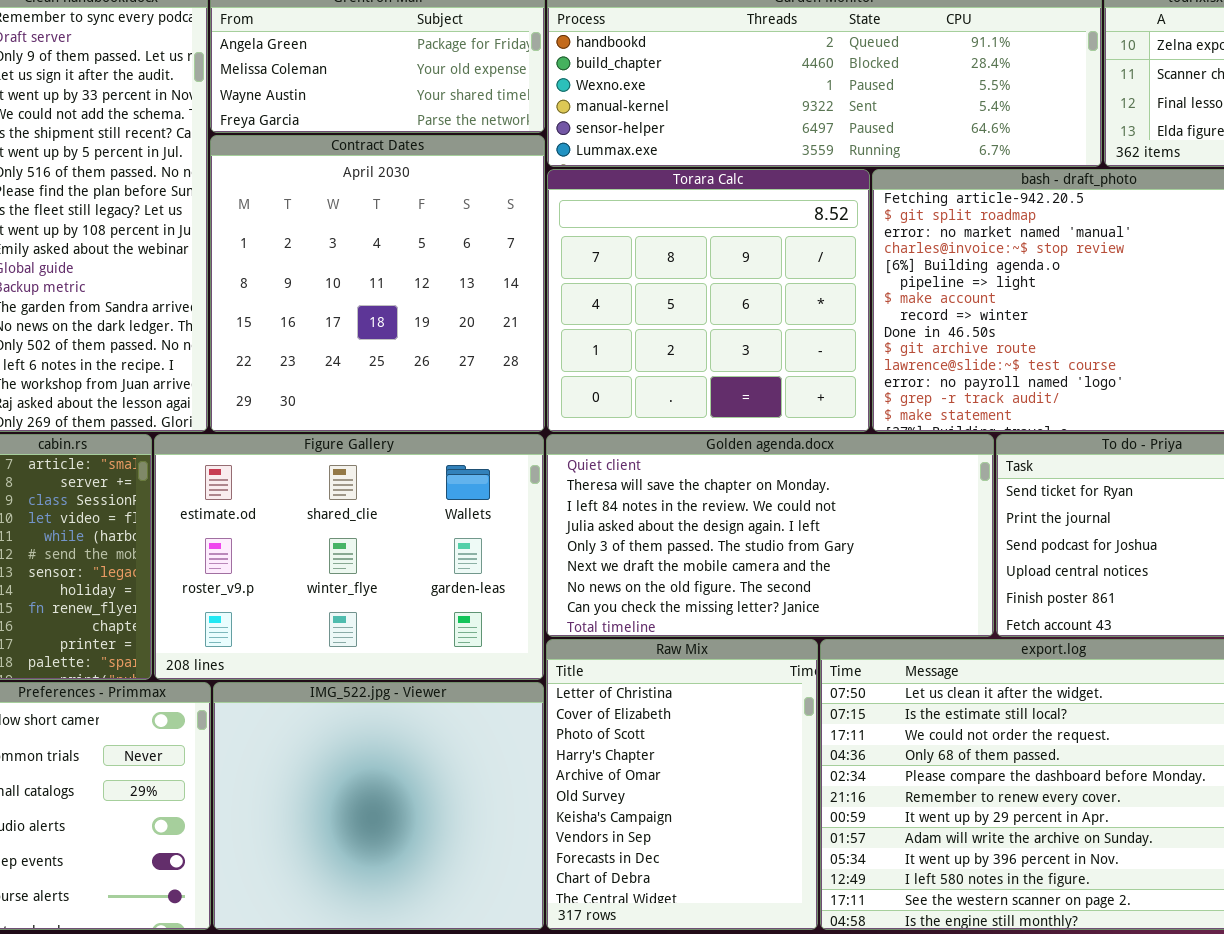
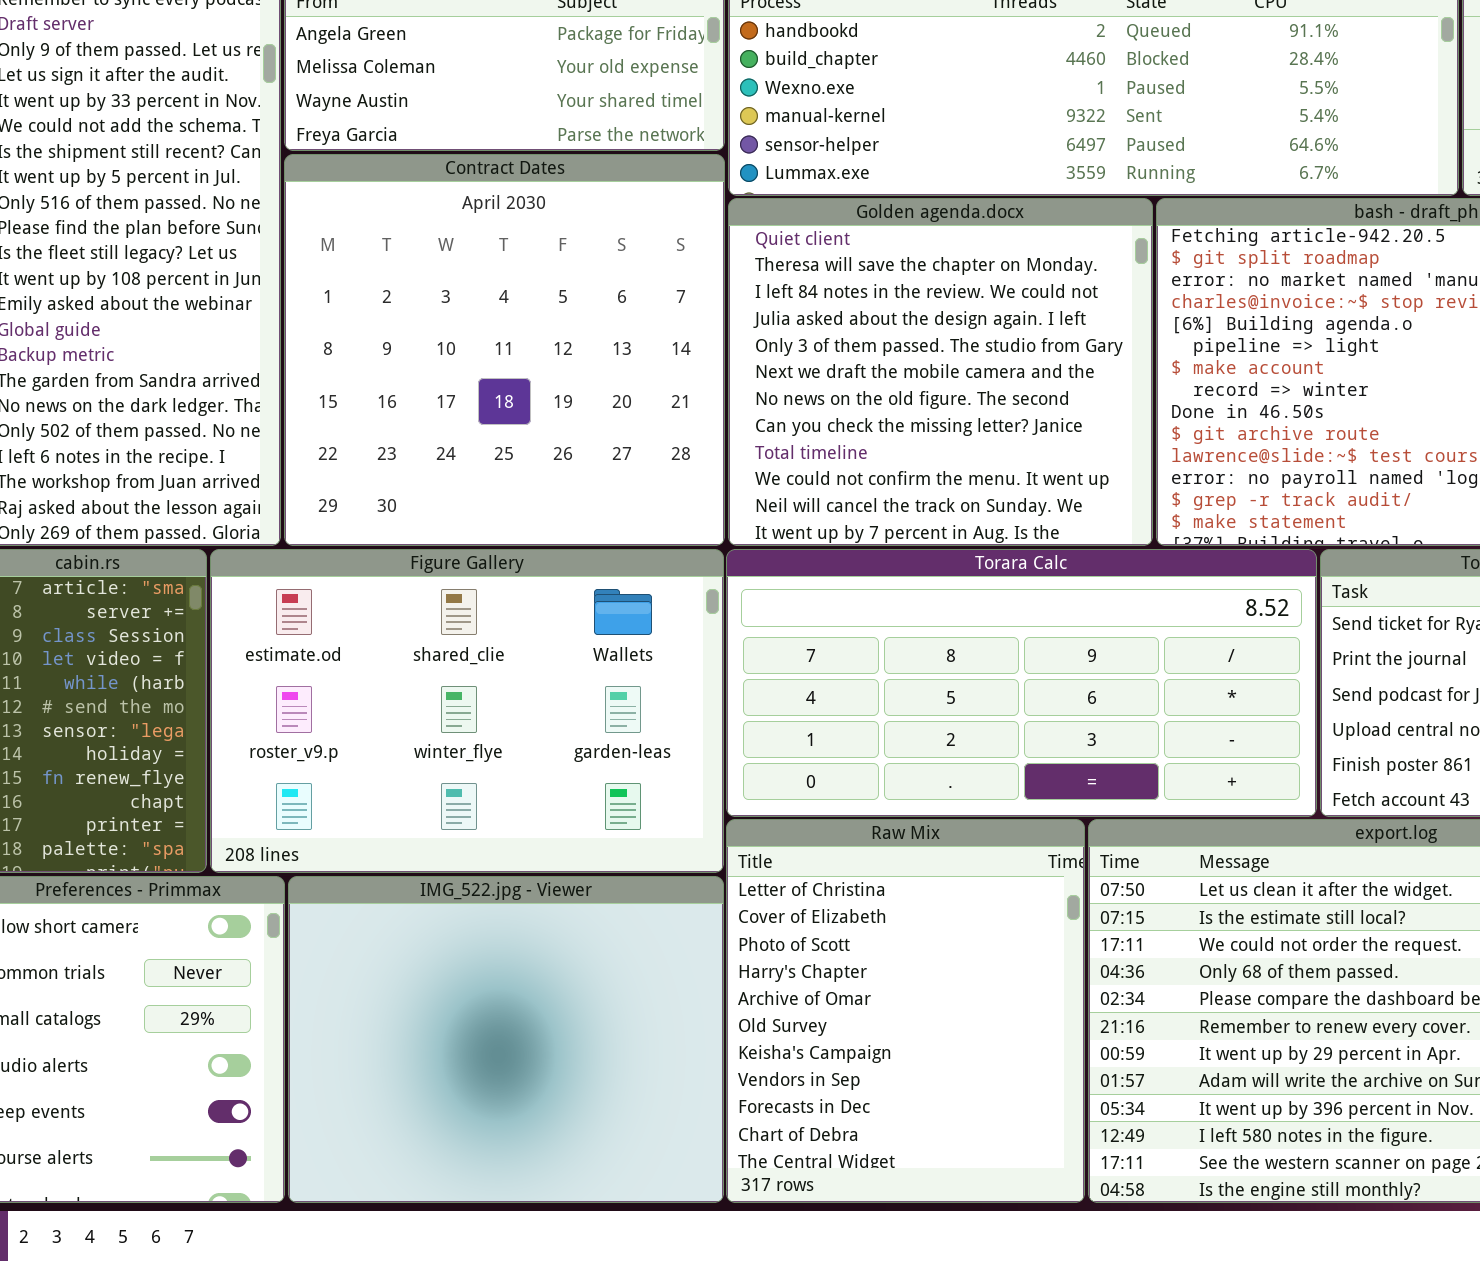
Torara Calc: [547,169,870,432] -> [726,549,1317,817], moved, resized
Golden agenda.docx: [546,434,994,637] -> [728,198,1153,546], moved, resized

